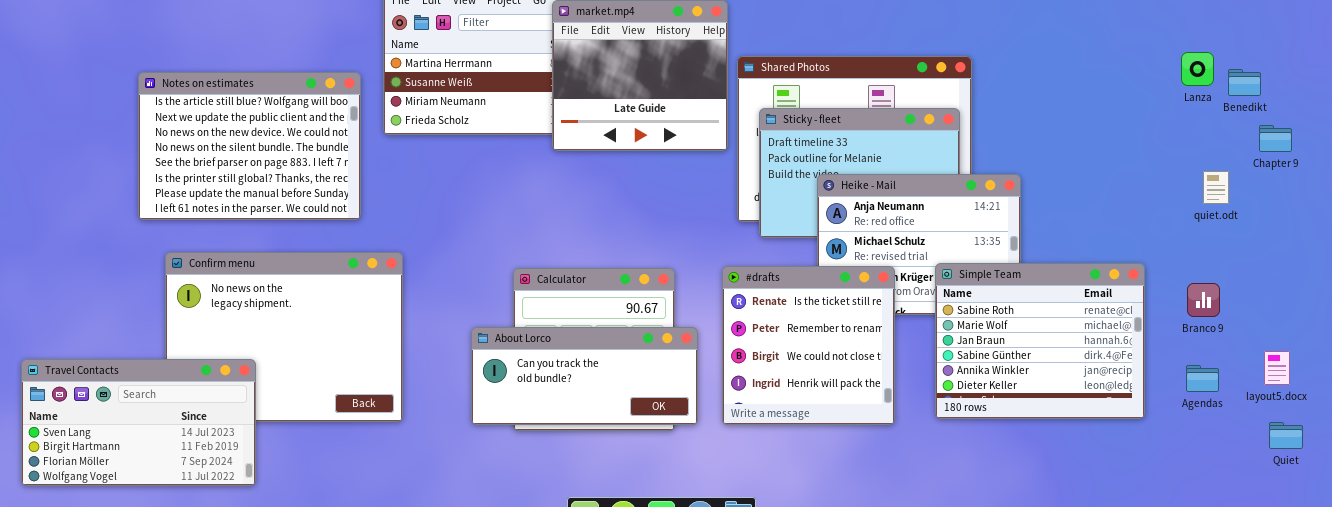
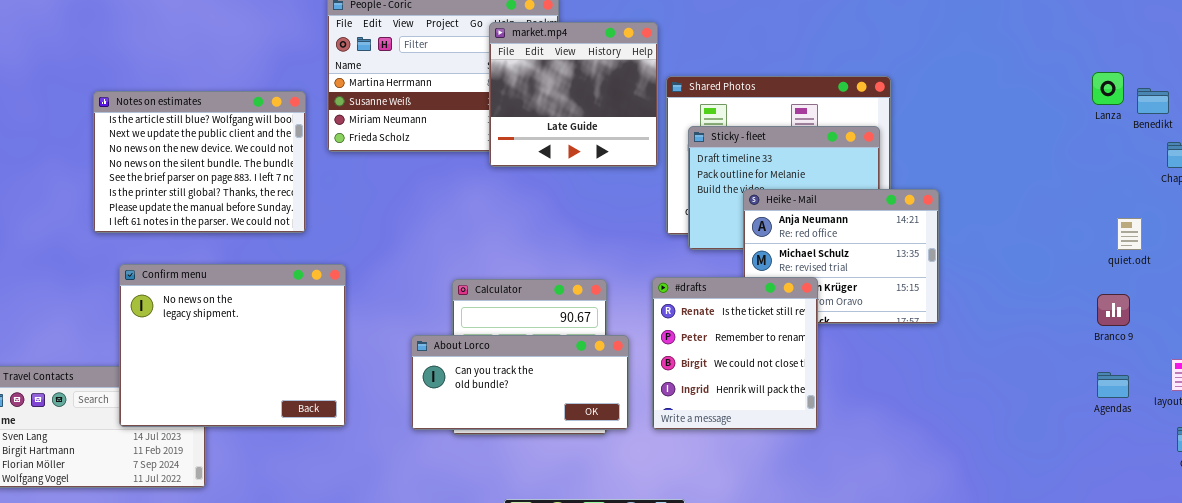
quiet.odt: [1203,171,1229,204] -> [1117,218,1142,250], moved
Confirm menu: [165,252,403,422] -> [119,264,346,427], raised
Simple Team: [935,263,1145,419] -> none, closed

